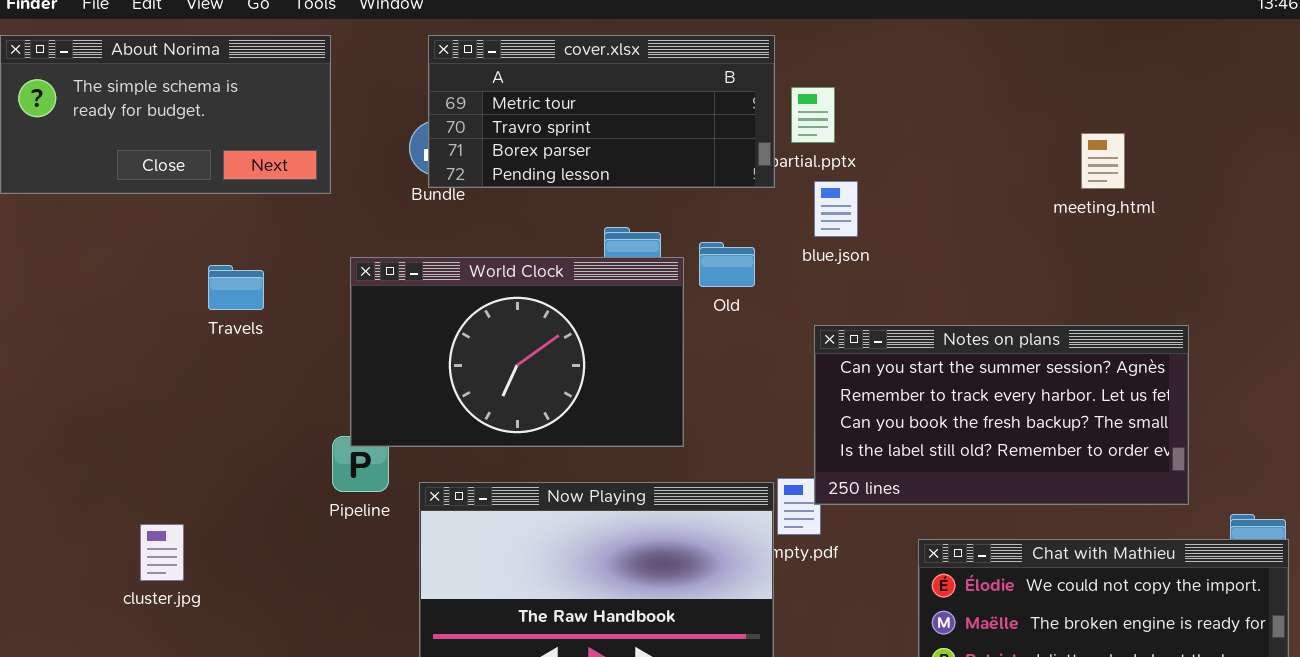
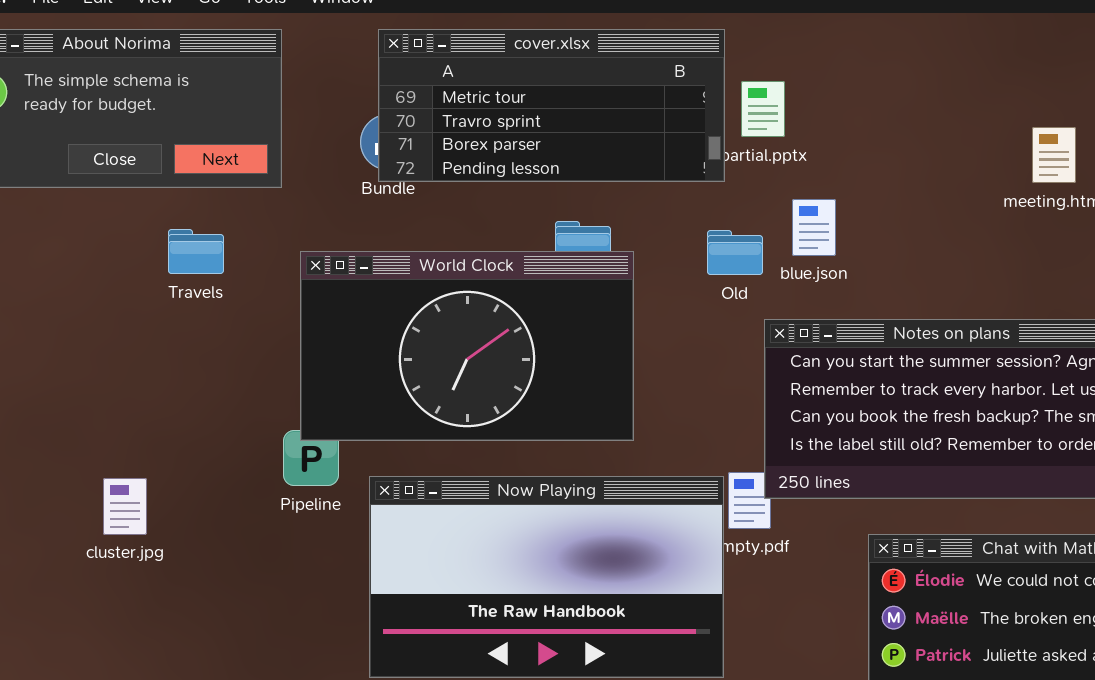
blue.json: [814,181,858,237] -> [792,199,836,256], moved
Old: [699,242,755,287] -> [707,230,763,275], moved
Travels: [208,265,264,310] -> [168,229,224,274], moved
cluster.jpg: [140,524,184,581] -> [103,478,147,535], moved

